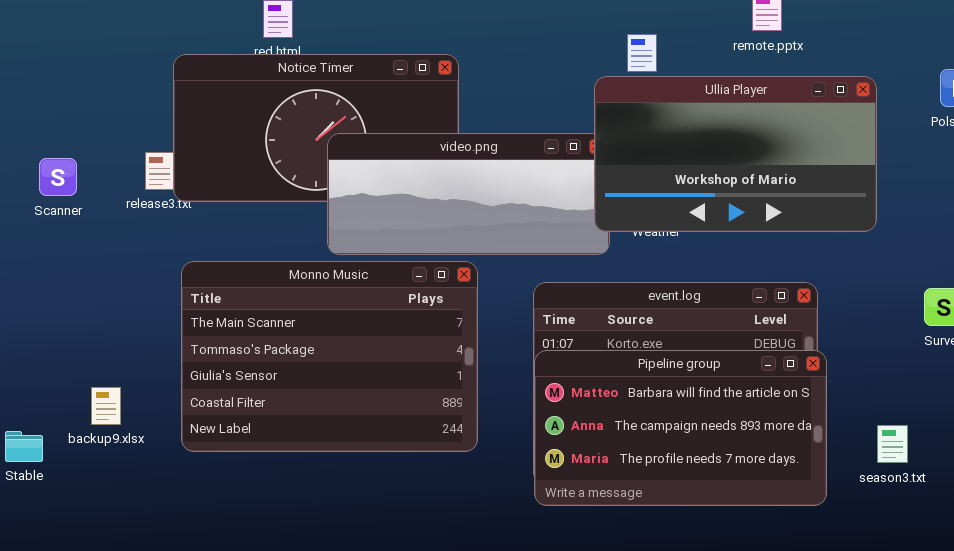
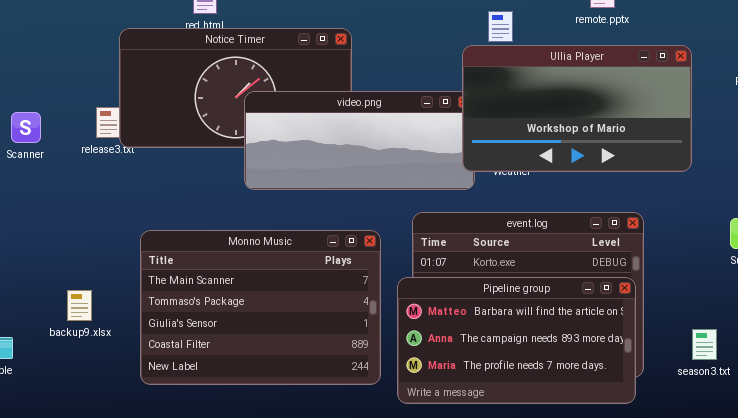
Monno Music: [181,261,478,452] -> [140,230,381,385], moved
Pipeline group: [534,350,827,506] -> [397,277,636,404], moved
backup9.xlsx: [91,387,121,425] -> [67,290,92,321], moved

